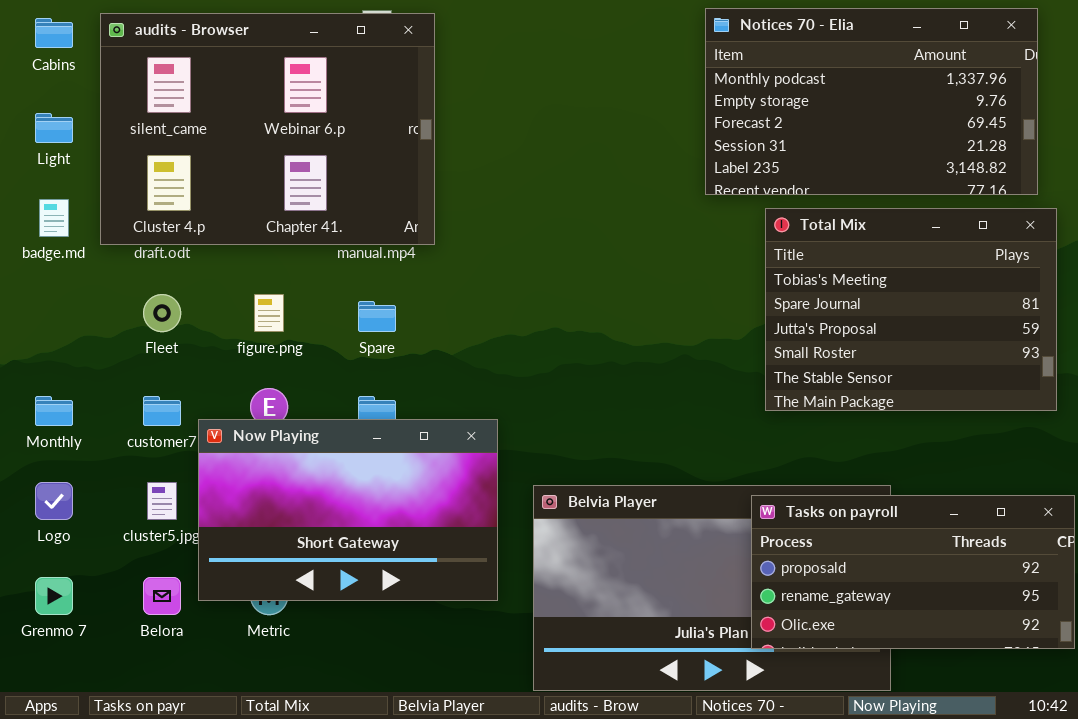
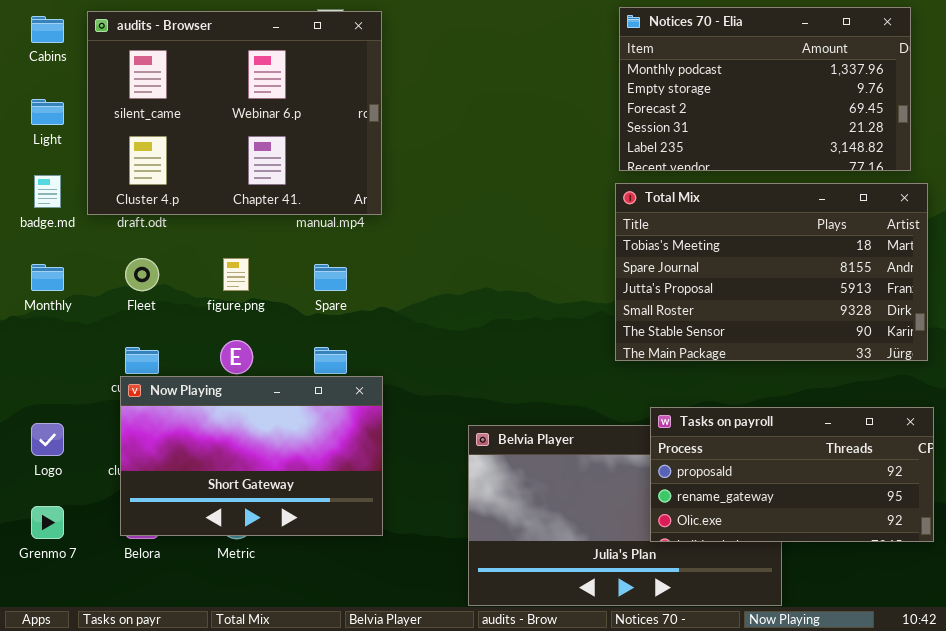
Total Mix: [765,208,1057,411] -> [615,183,928,361], resized
Monthly: [35,396,73,426] -> [31,264,64,291], moved
Now Playing: [198,419,498,601] -> [120,376,383,536], moved
Tasks on payroll: [751,495,1075,649] -> [650,407,934,542], moved

